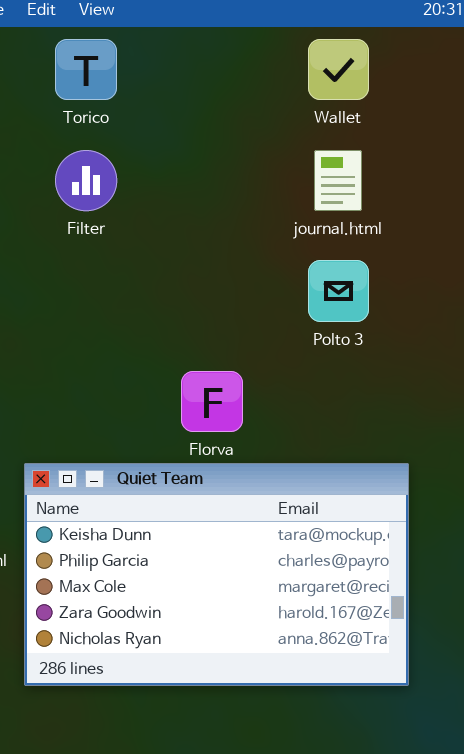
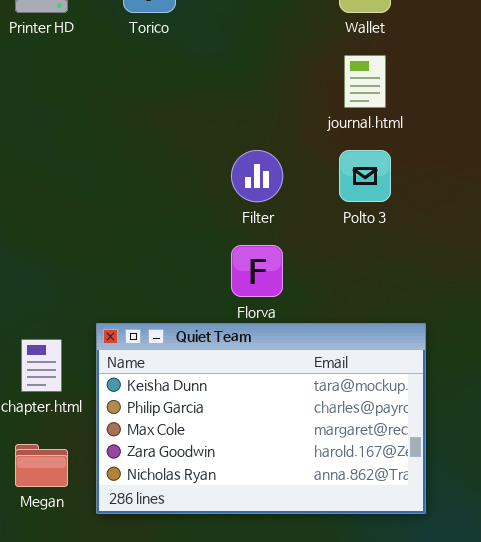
Filter: [55,150,117,211] -> [231,150,283,202], moved

